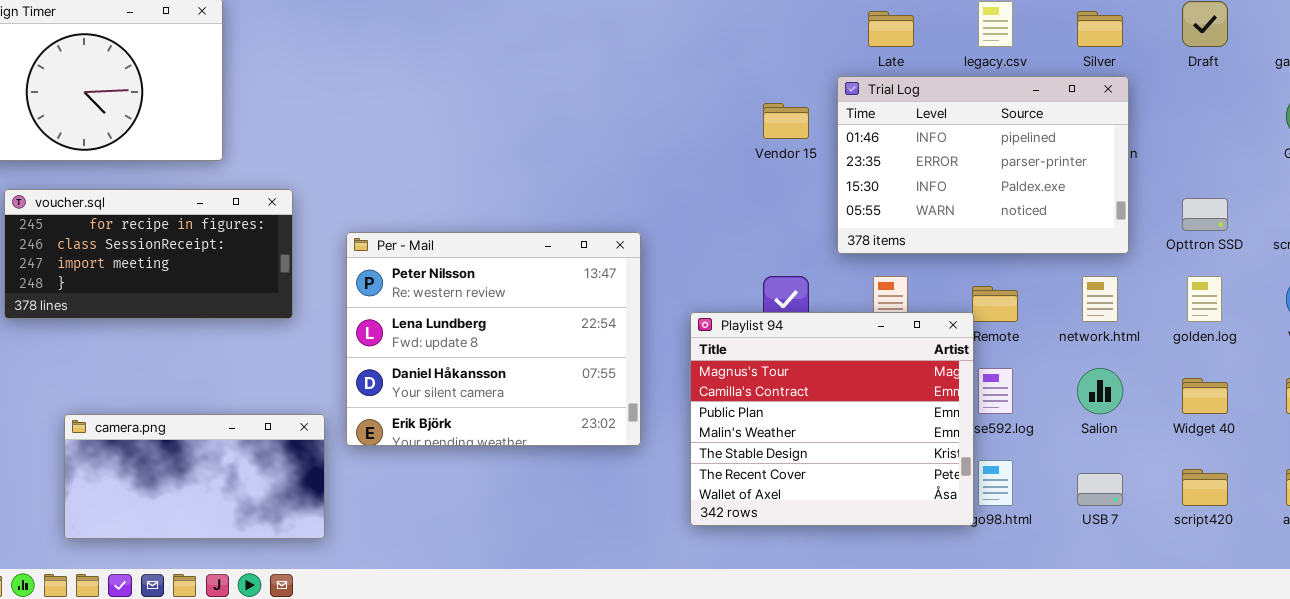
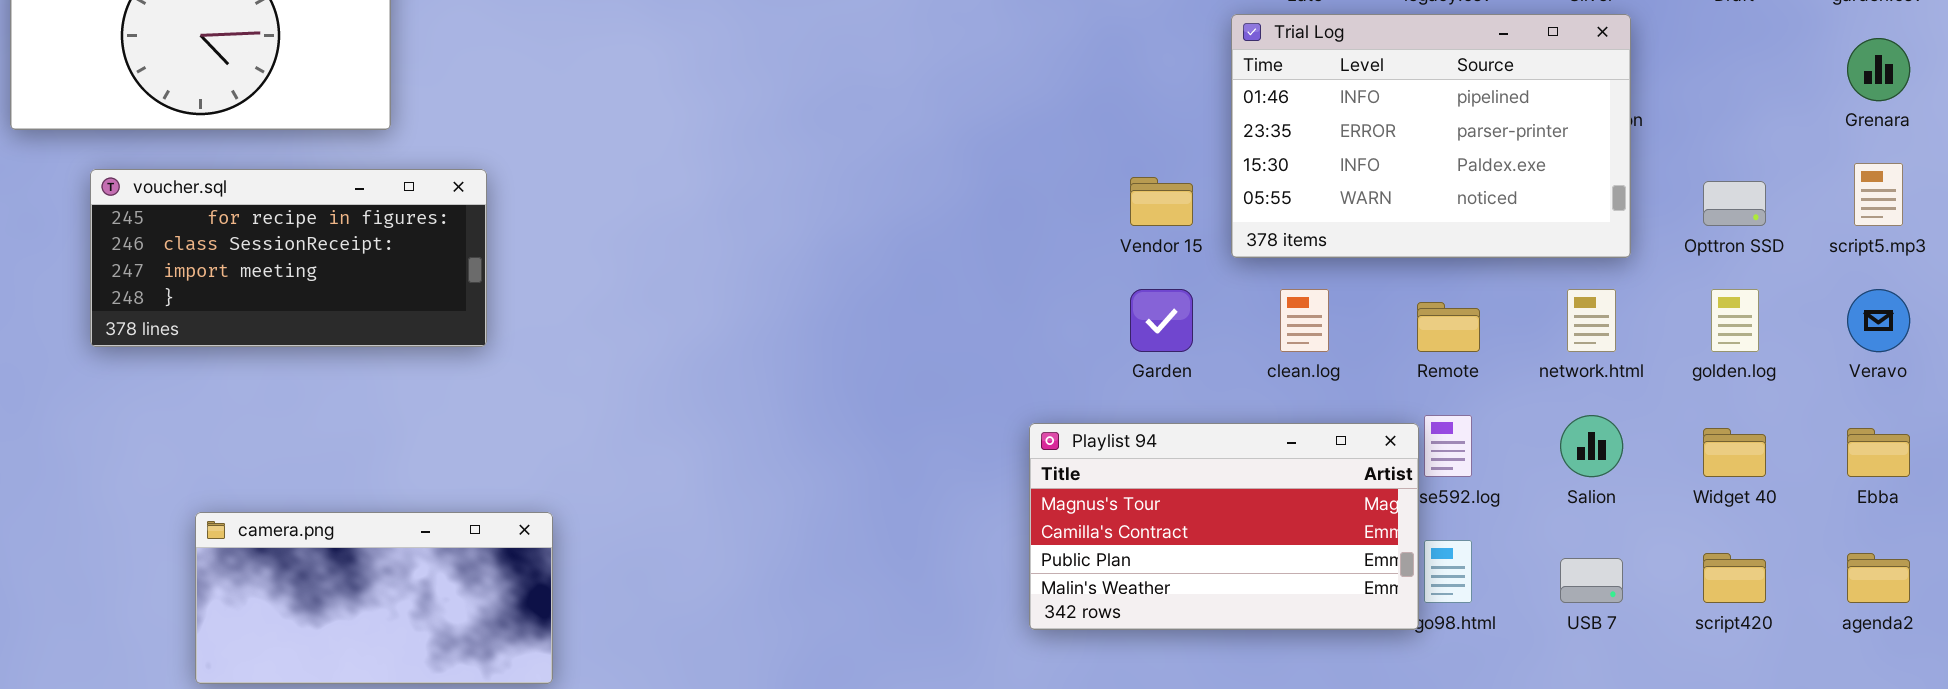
Vendor 15: [763,103,809,139] -> [1130,177,1193,226], moved
Per - Mail: [346,232,641,446] -> none, closed
Playlist 94: [690,312,974,526] -> [1029,423,1419,630], resized
camera.png: [64,414,325,539] -> [195,512,553,684], moved

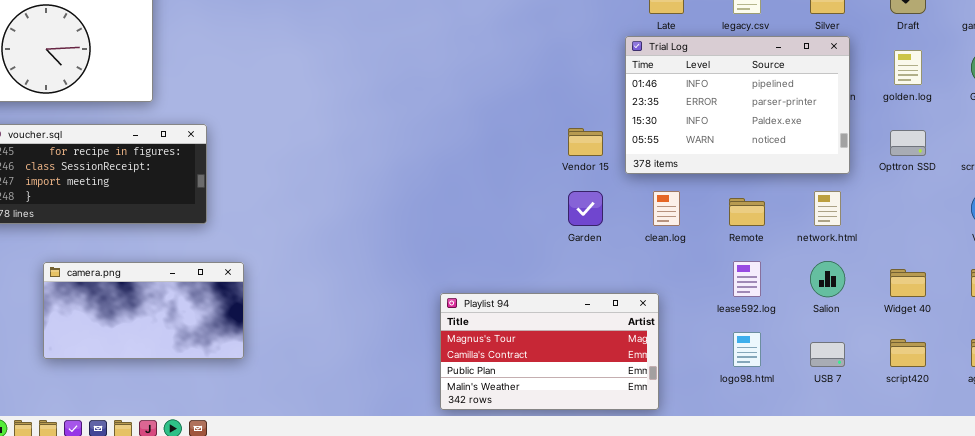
golden.log: [1711,289,1759,352] -> [894,50,922,85], moved
Playlist 94: [1029,423,1419,630] -> [440,293,659,410], moved
camera.png: [195,512,553,684] -> [43,262,244,359], moved

